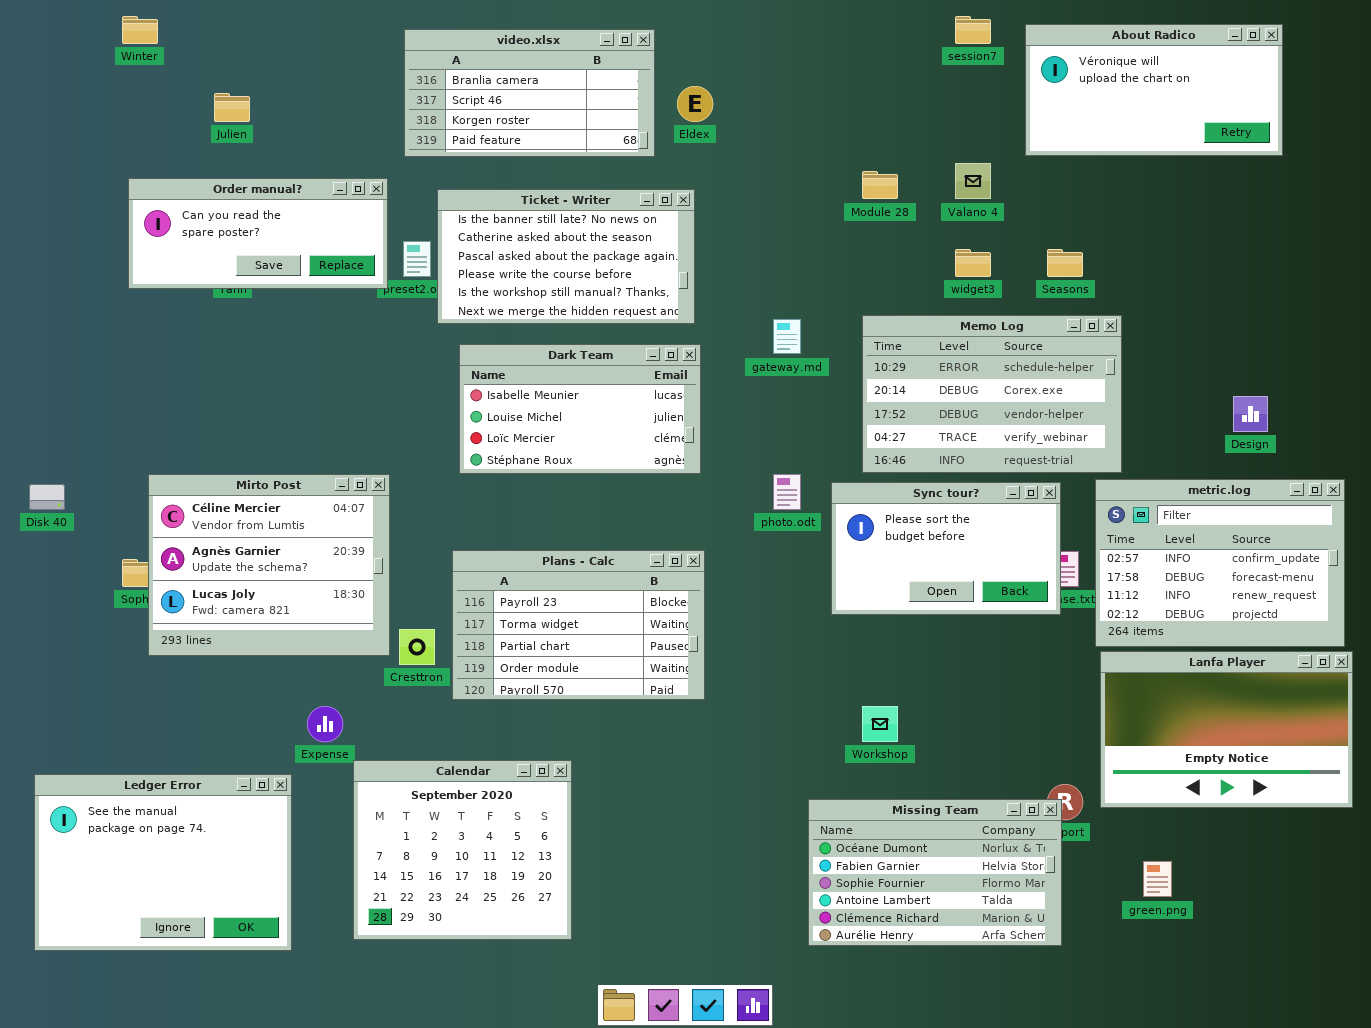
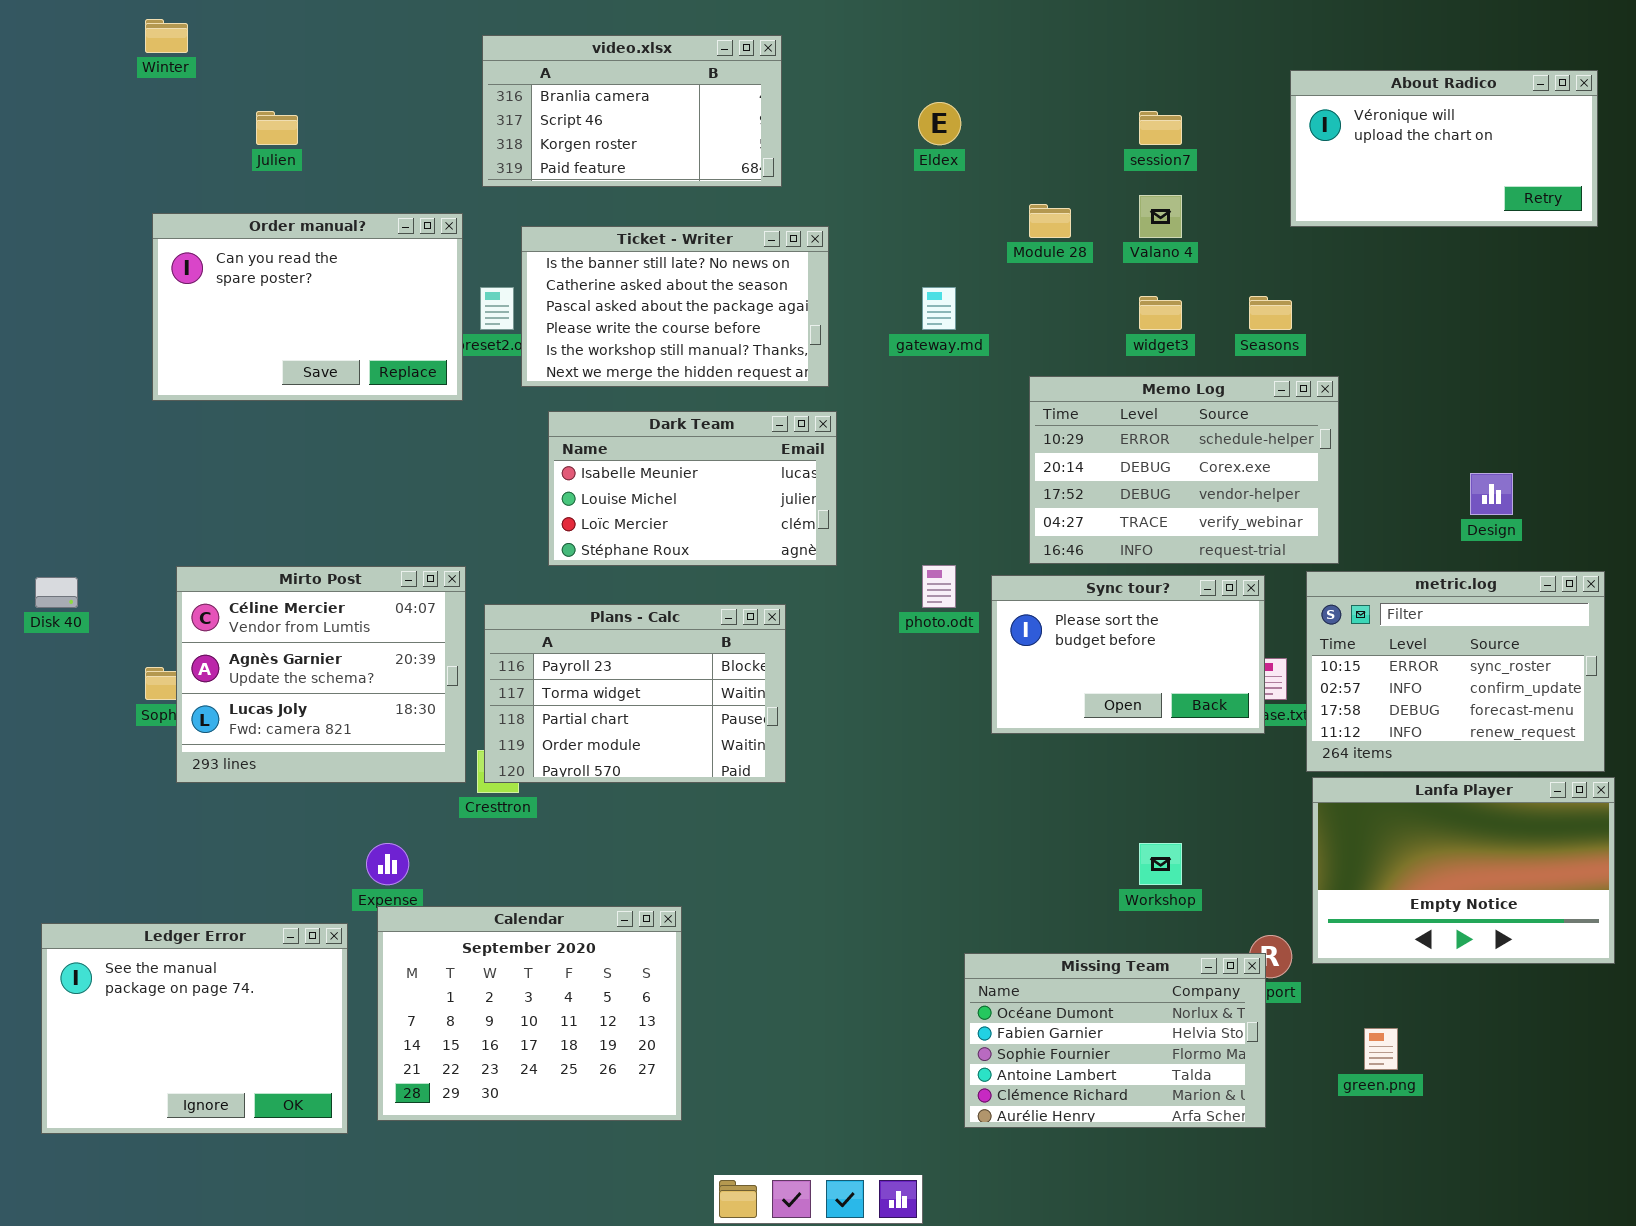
session7: [955,16,991,44] -> [1139,111,1182,145], moved
About Radico: [1025,24,1283,156] -> [1290,70,1598,227], moved
Eldex: [677,86,713,122] -> [918,102,961,145], moved
Order manual?: [128,178,388,289] -> [152,213,463,401], resized
gateway.md: [773,319,801,354] -> [922,287,956,330], moved
metric.log: [1095,479,1345,647] -> [1306,571,1605,772], scrolled up 1 row
Plans - Calc: [452,550,705,700] -> [484,604,786,783], moved
Workshop: [862,706,898,742] -> [1139,843,1182,885], moved
Calendar: [353,760,572,940] -> [377,906,682,1121], resized

